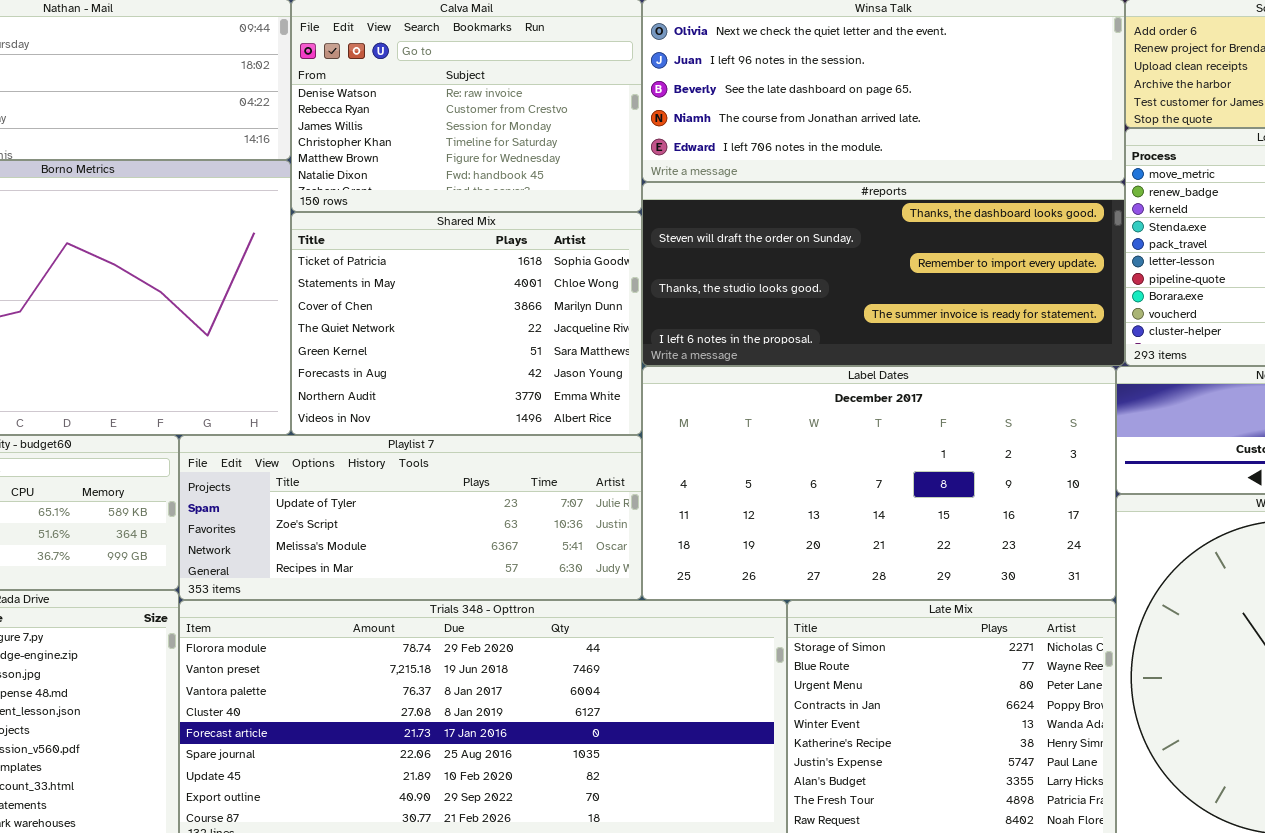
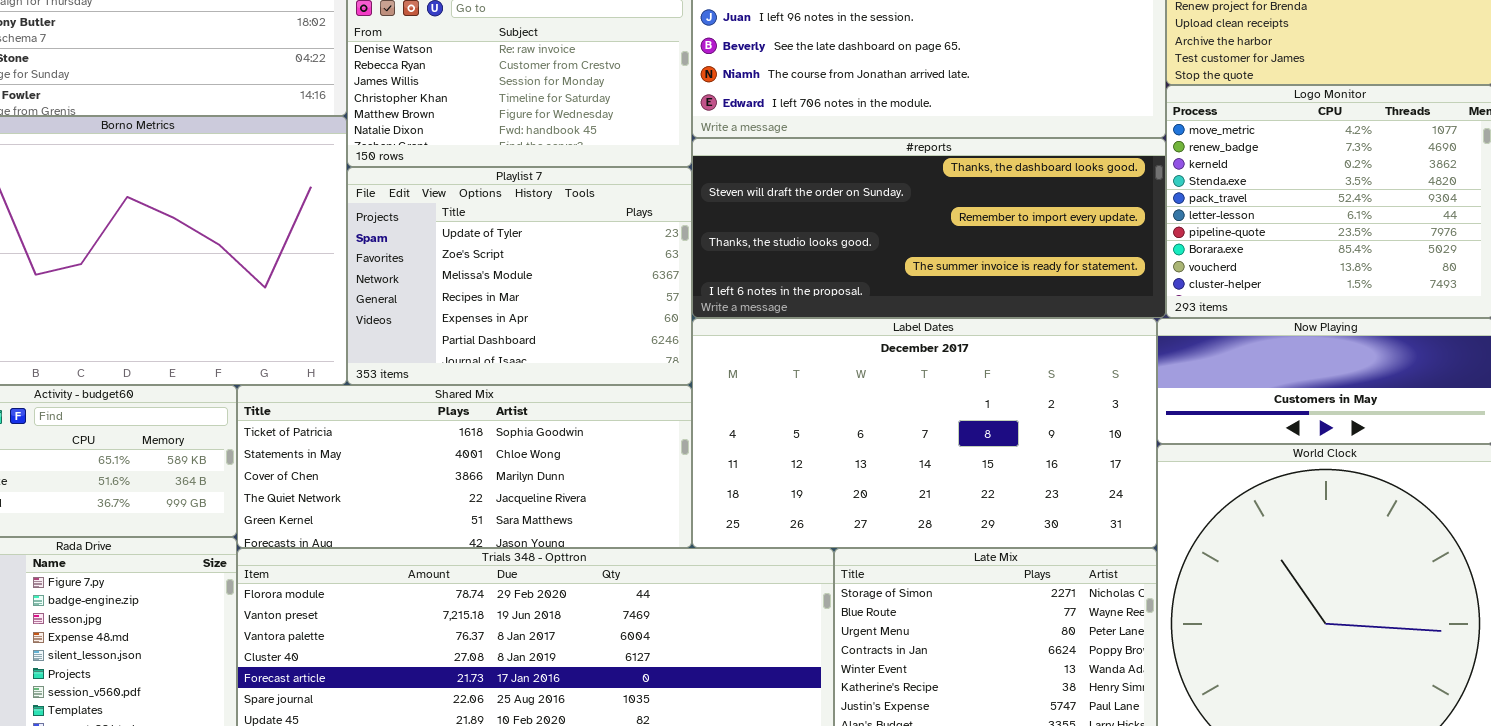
Shared Mix: [291,212,642,435] -> [237,385,692,548], moved, resized
Playlist 7: [179,435,642,600] -> [347,167,692,385], moved, resized

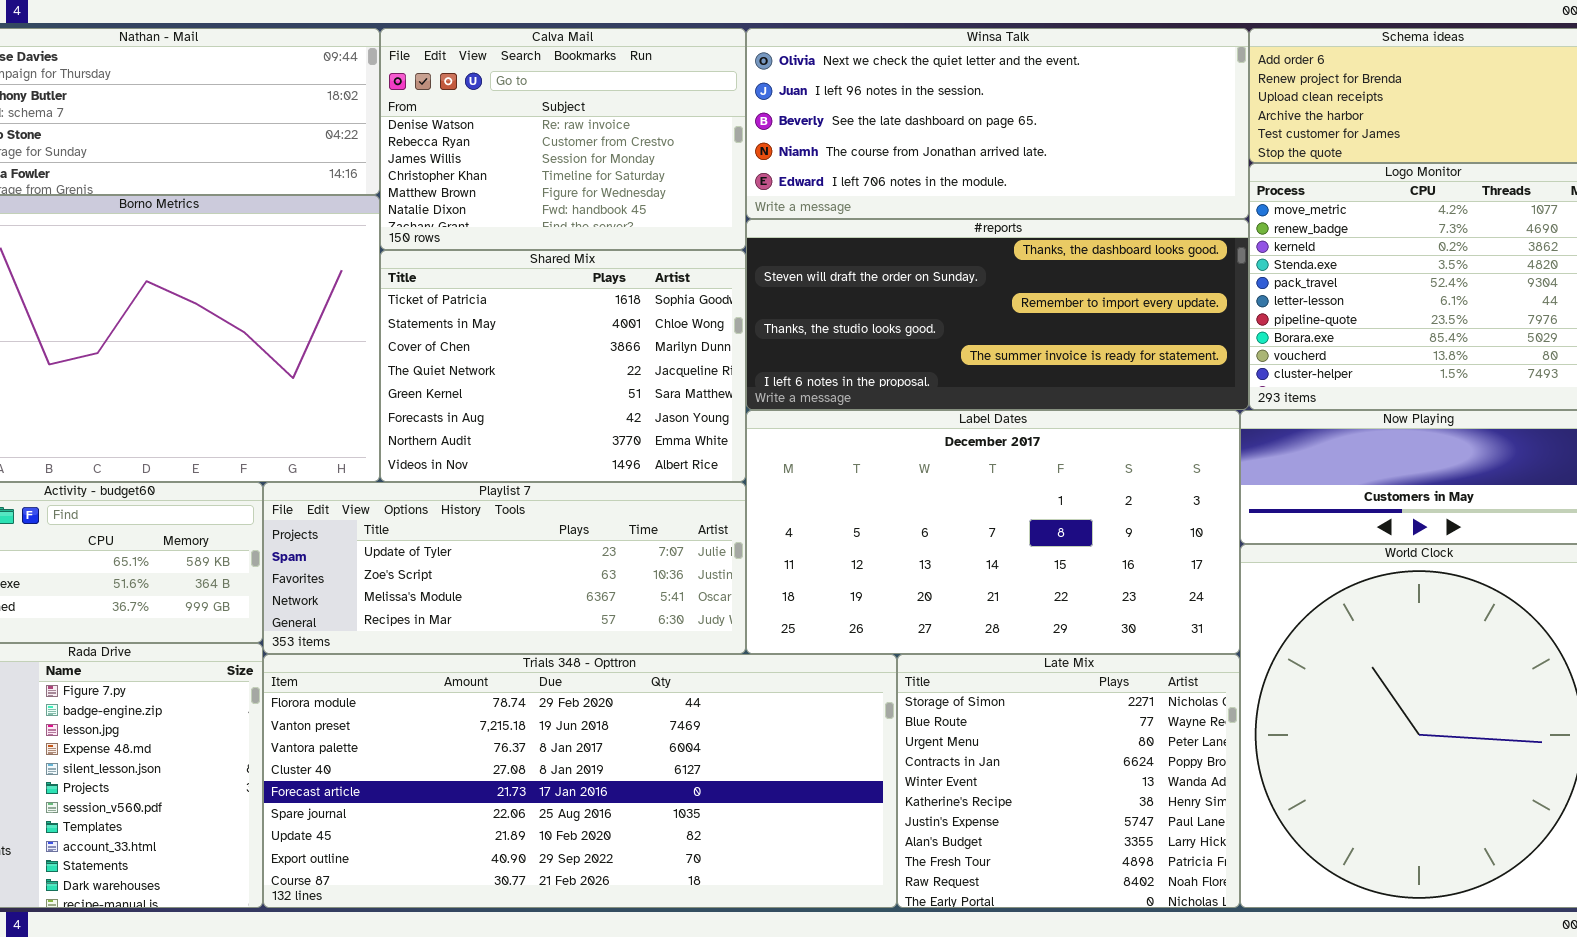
Playlist 7: [347,167,692,385] -> [263,482,746,654], moved, resized
Shared Mix: [237,385,692,548] -> [380,250,746,482], moved, resized

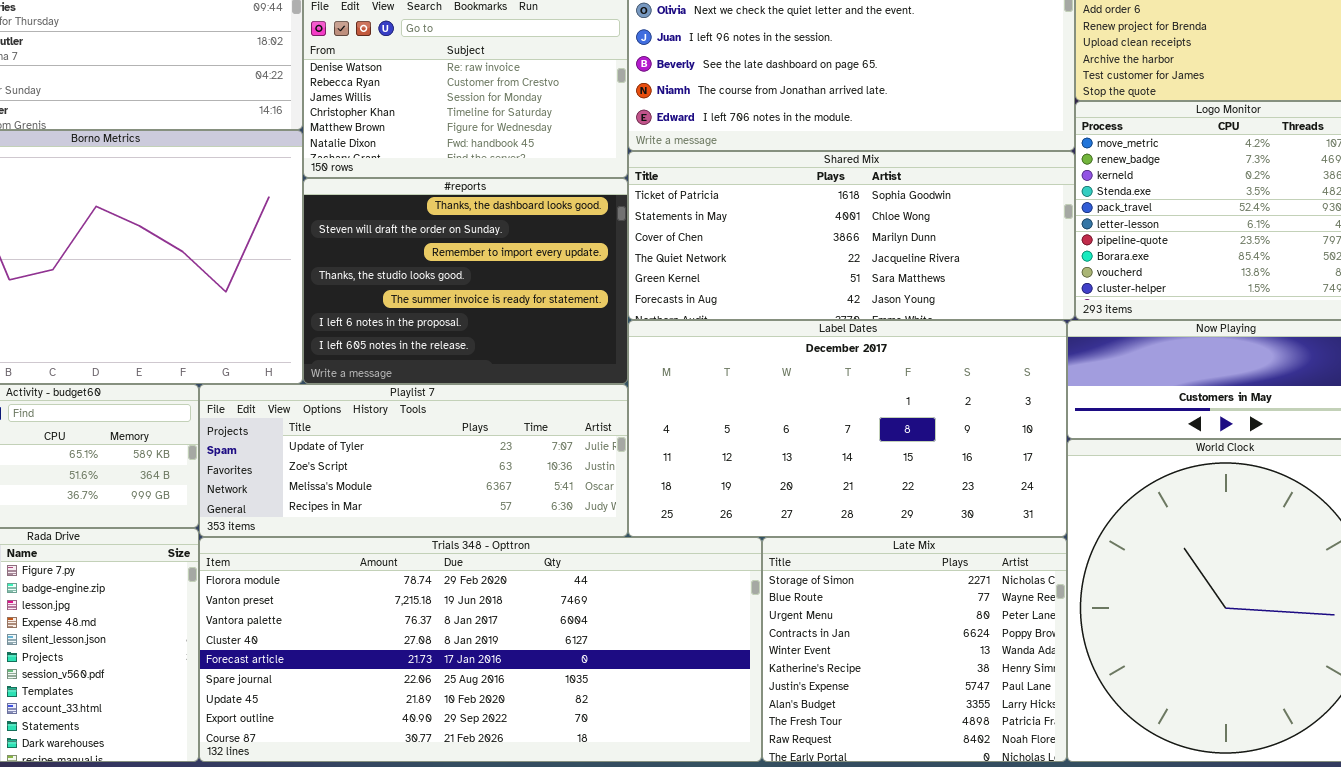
#reports: [746,219,1249,410] -> [303,178,628,384], moved, resized
Shared Mix: [380,250,746,482] -> [628,151,1075,320], moved, resized

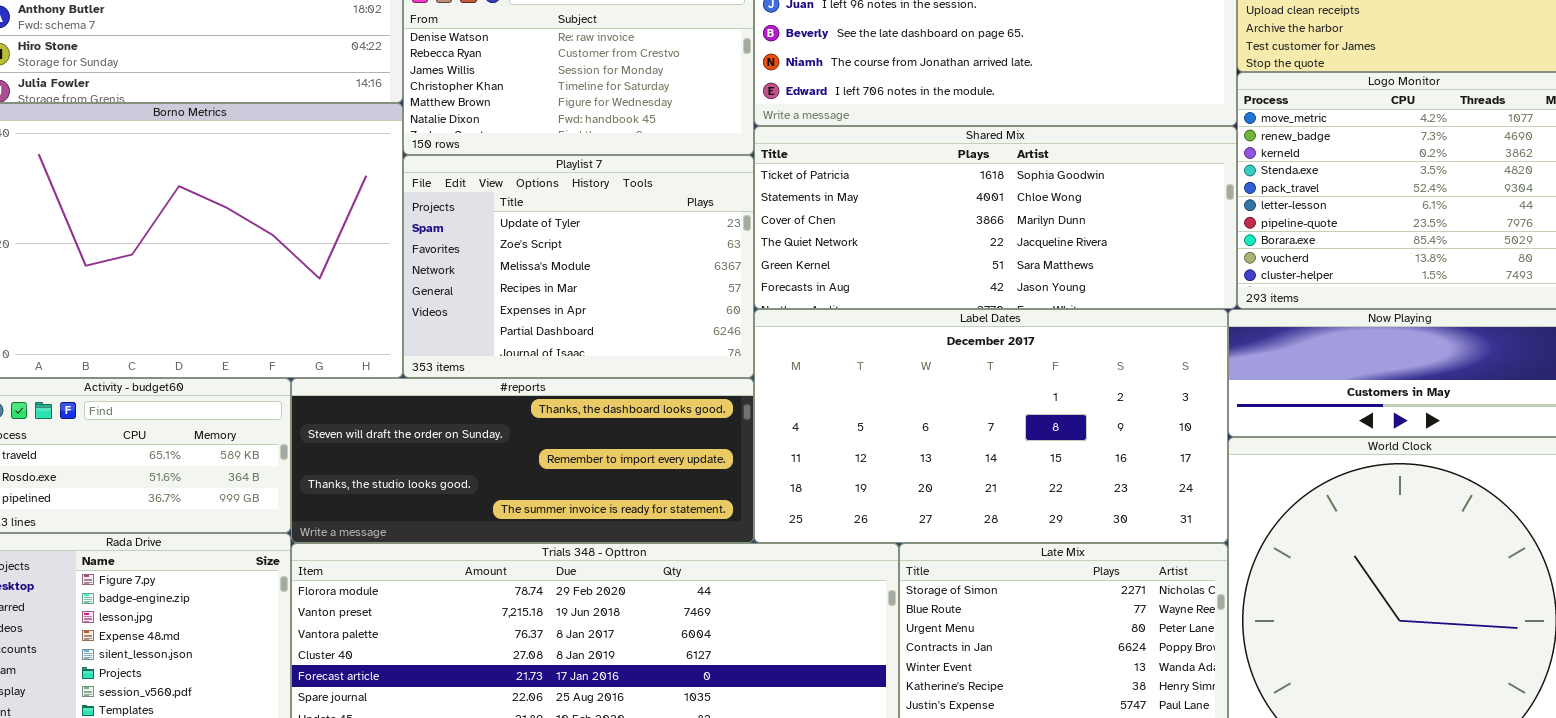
#reports: [303,178,628,384] -> [291,378,754,543], moved, resized
Playlist 7: [199,384,628,537] -> [403,155,754,378], moved, resized

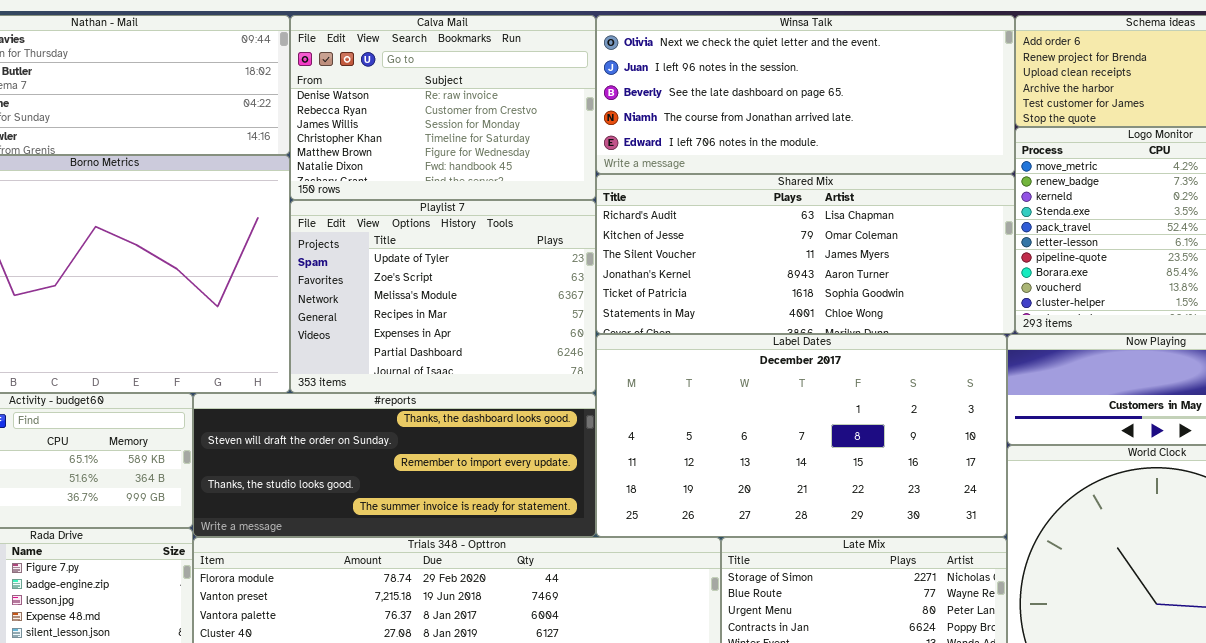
Shared Mix: [754,126,1237,309] -> [596,174,1015,334], scrolled up 4 rows

